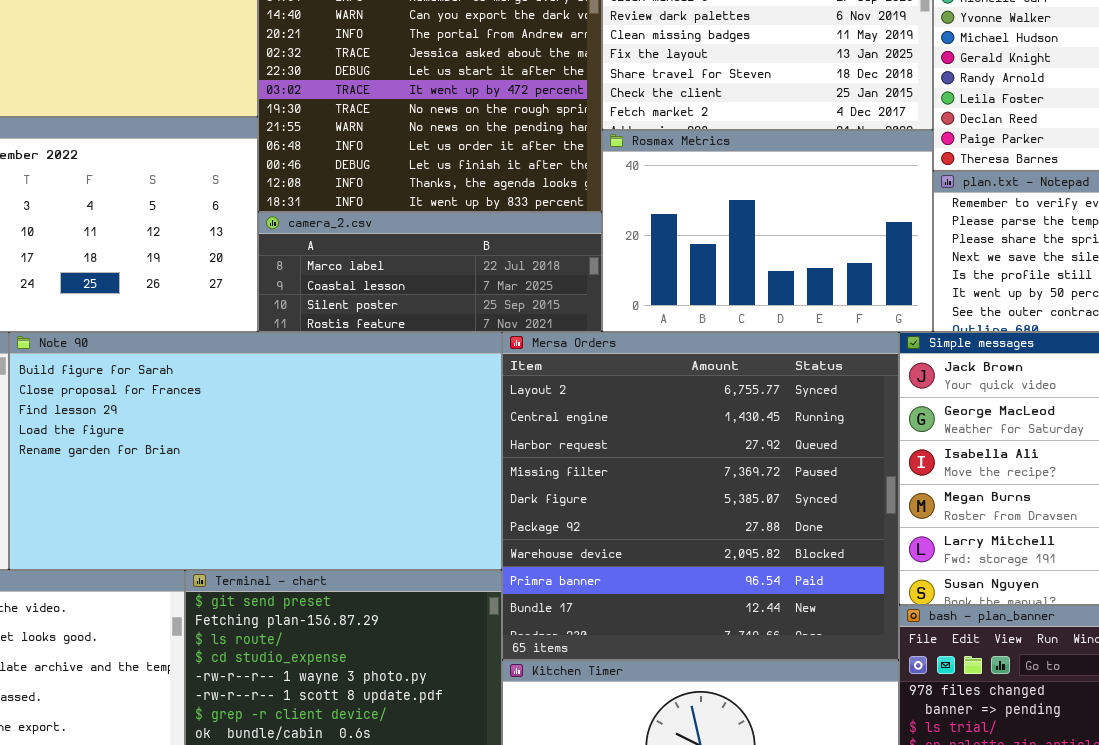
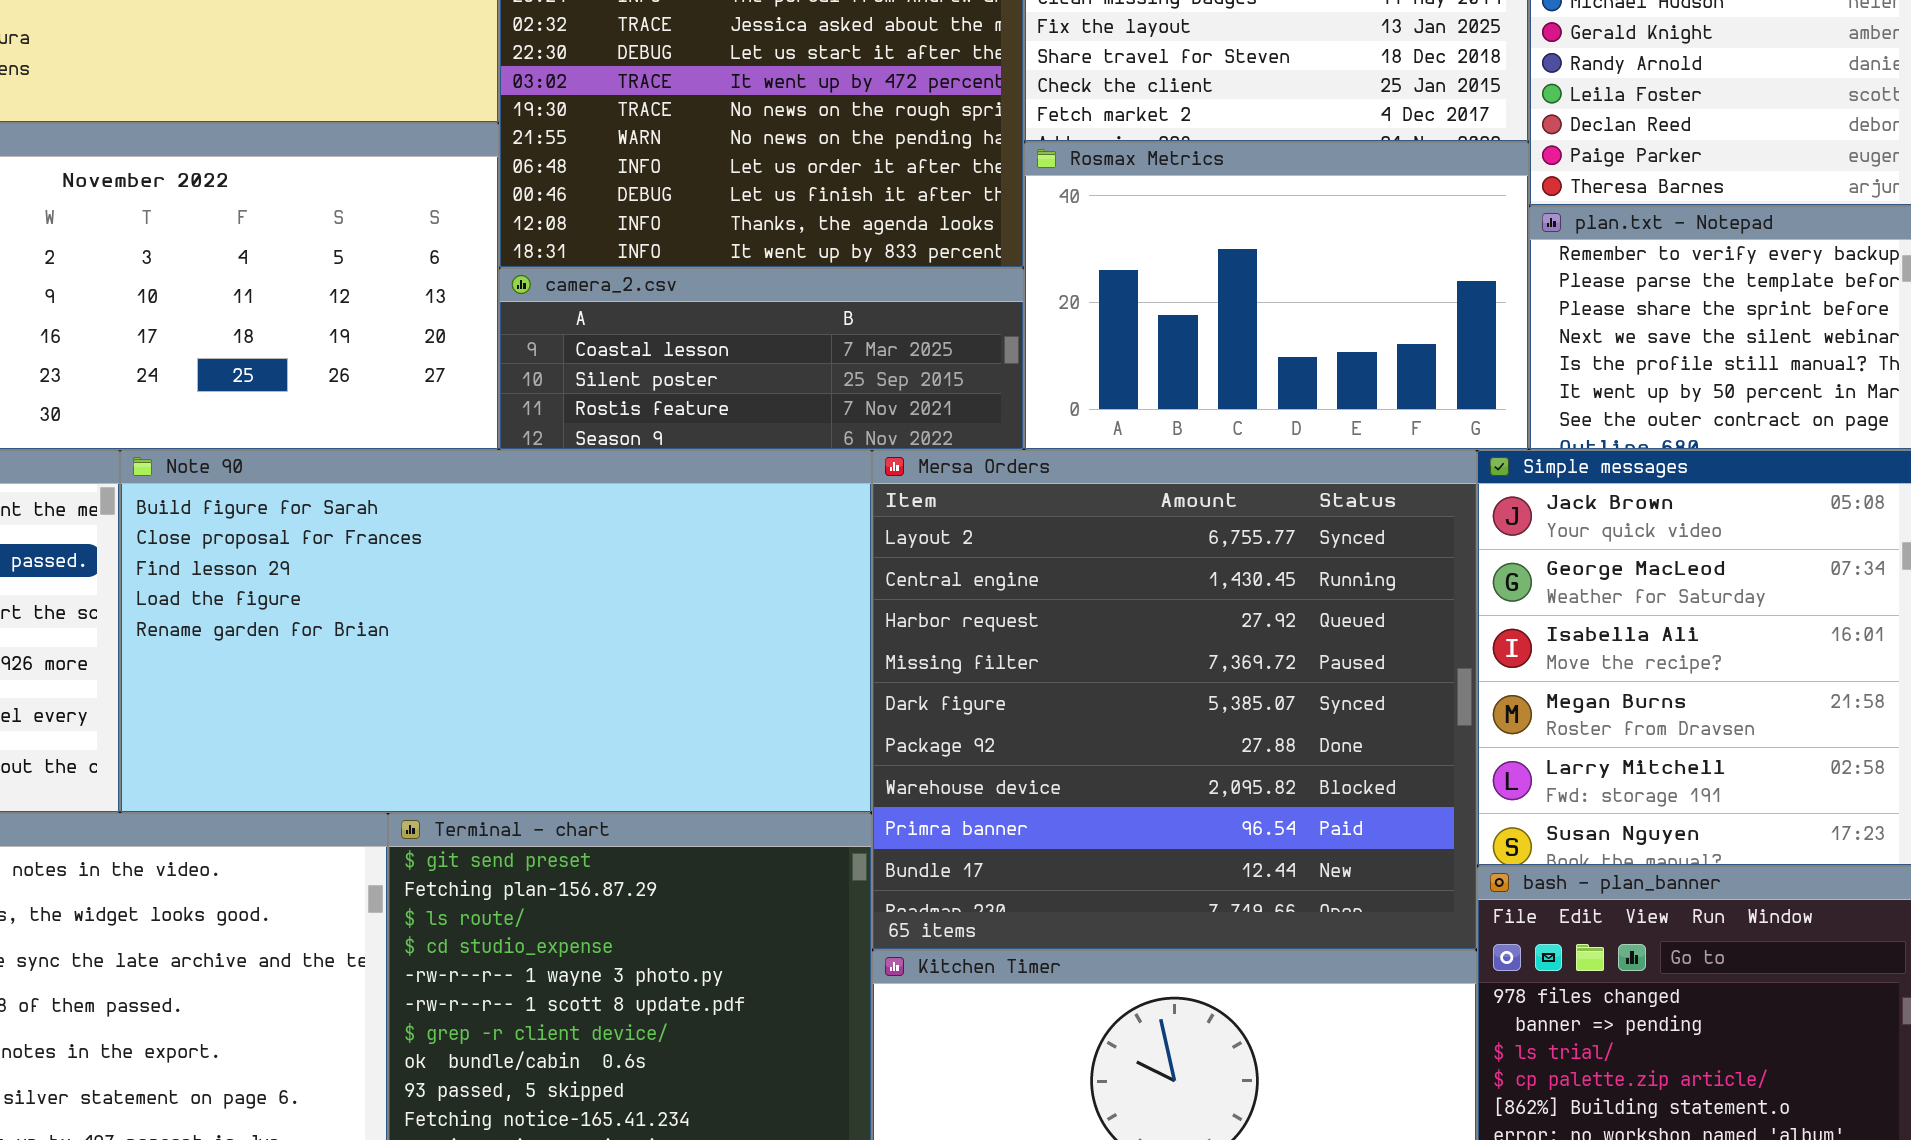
camera_2.csv: [258,212,602,332] -> [499,268,1024,450], scrolled down 1 row

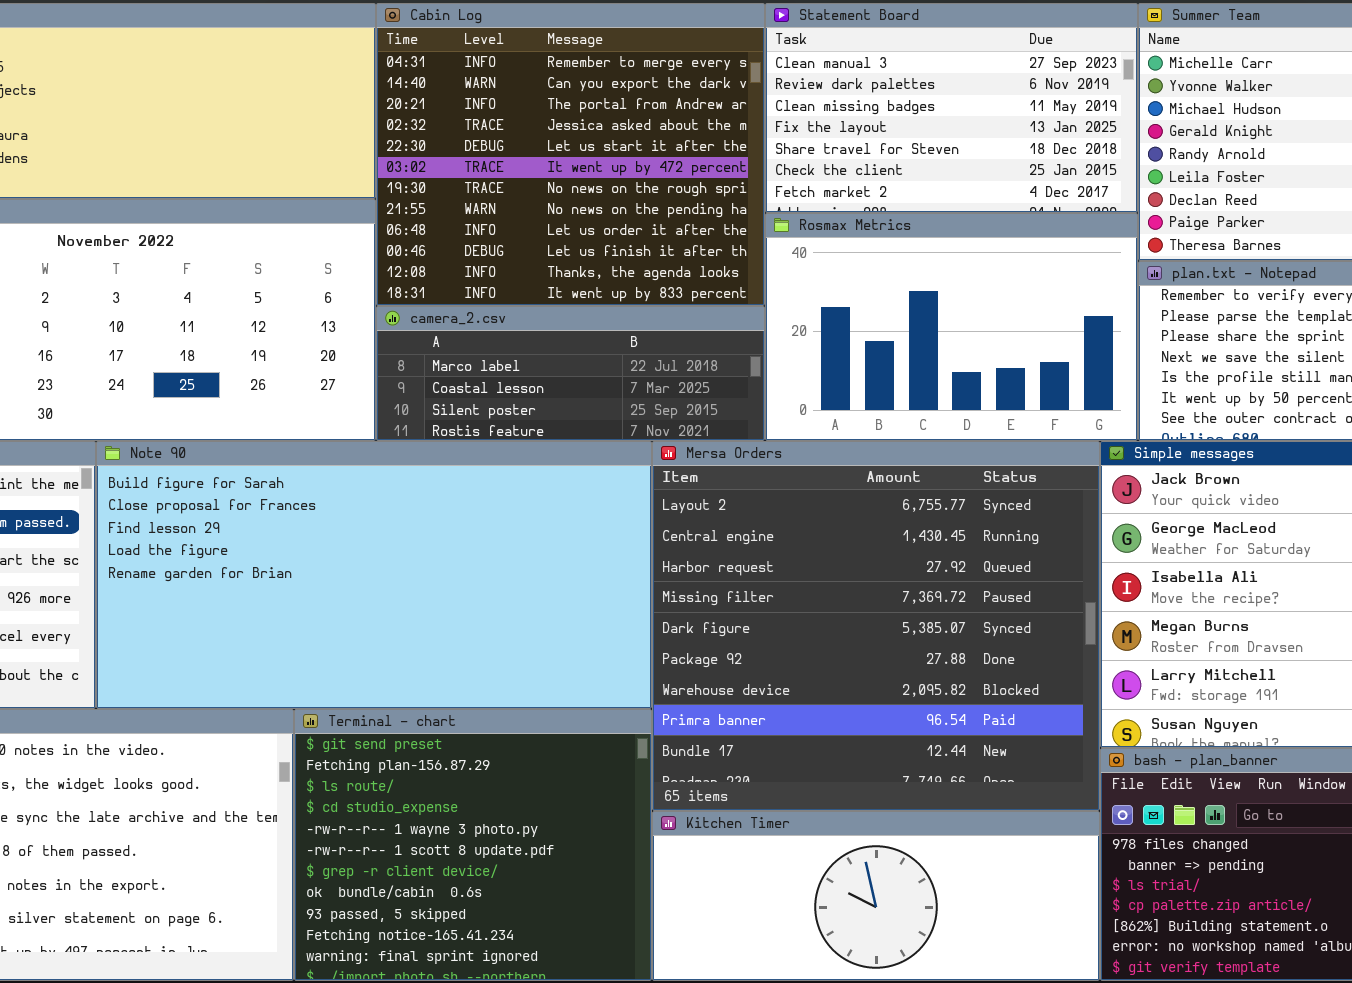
camera_2.csv: [499,268,1024,450] -> [376,306,765,441], scrolled up 1 row

